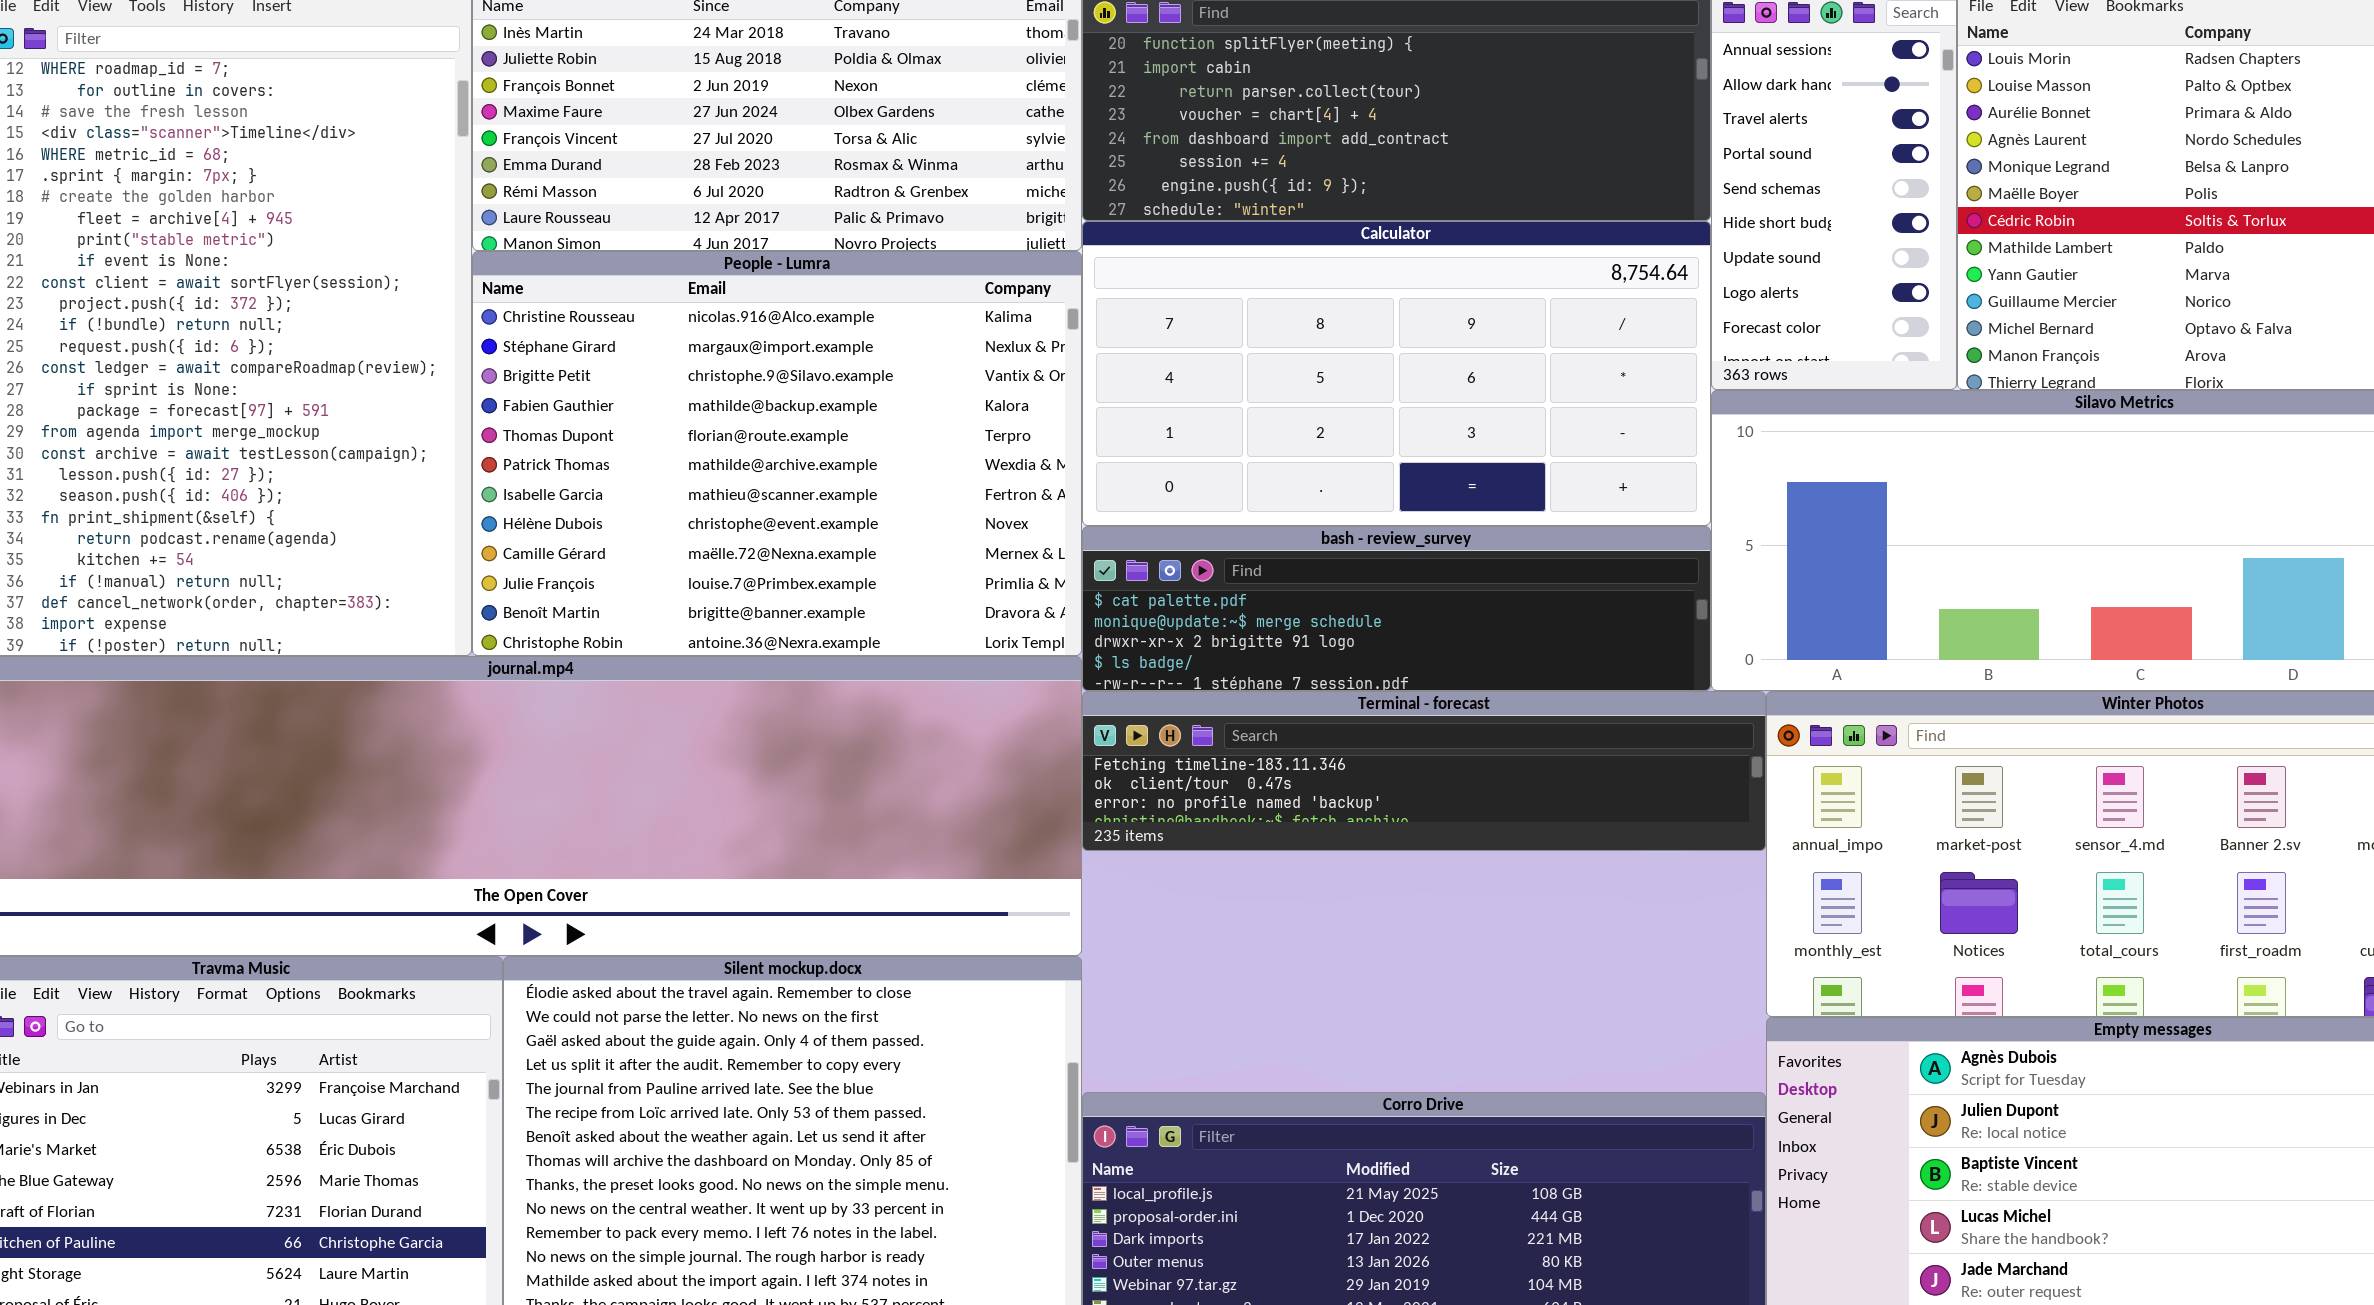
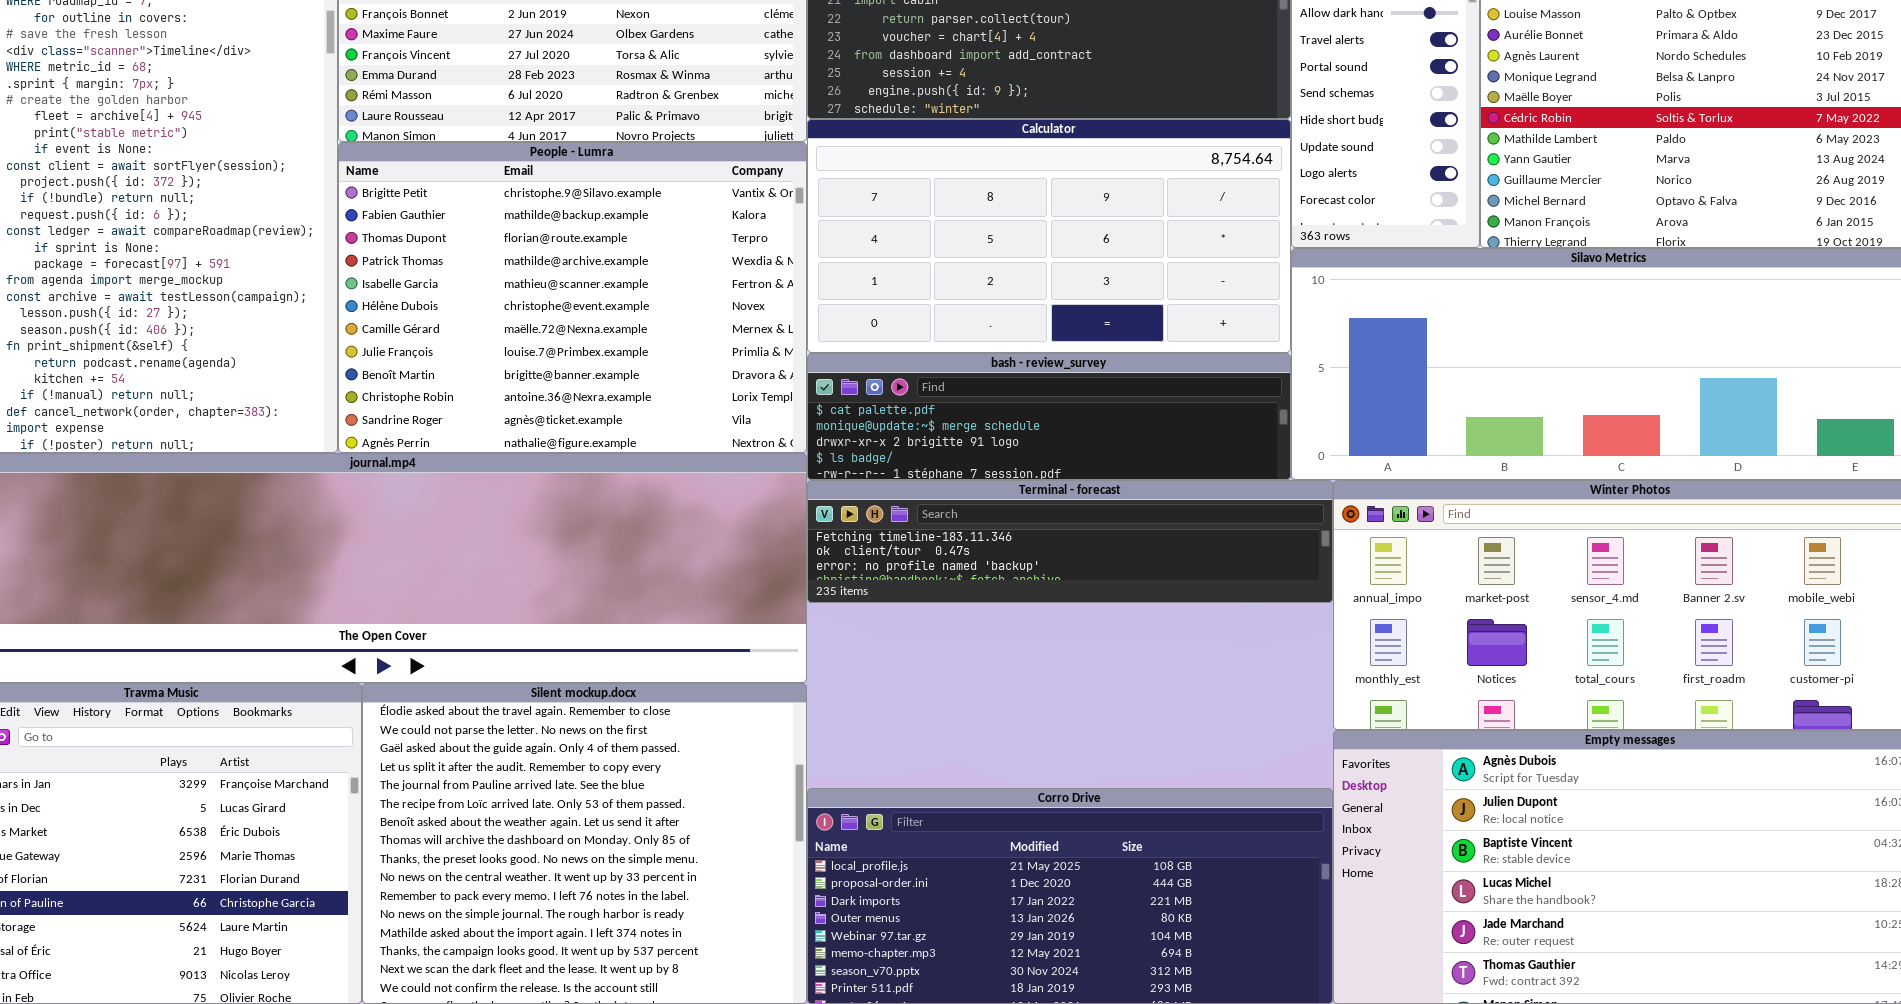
People - Lumra: [472,251,1082,656] -> [338,142,807,453], scrolled down 2 rows

